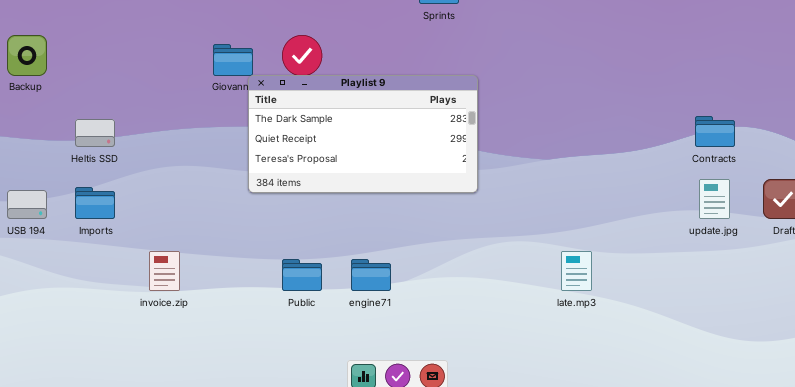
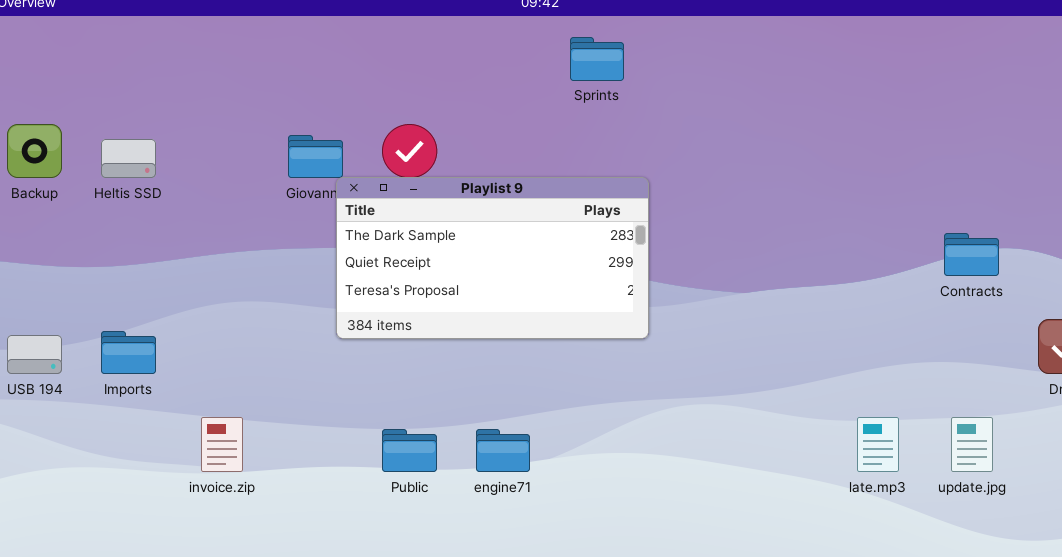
Heltis SSD: [75,119,115,147] -> [101,139,156,178], moved
update.jpg: [699,179,730,219] -> [951,417,993,472], moved
late.mp3: [561,251,592,291] -> [857,417,899,472], moved

